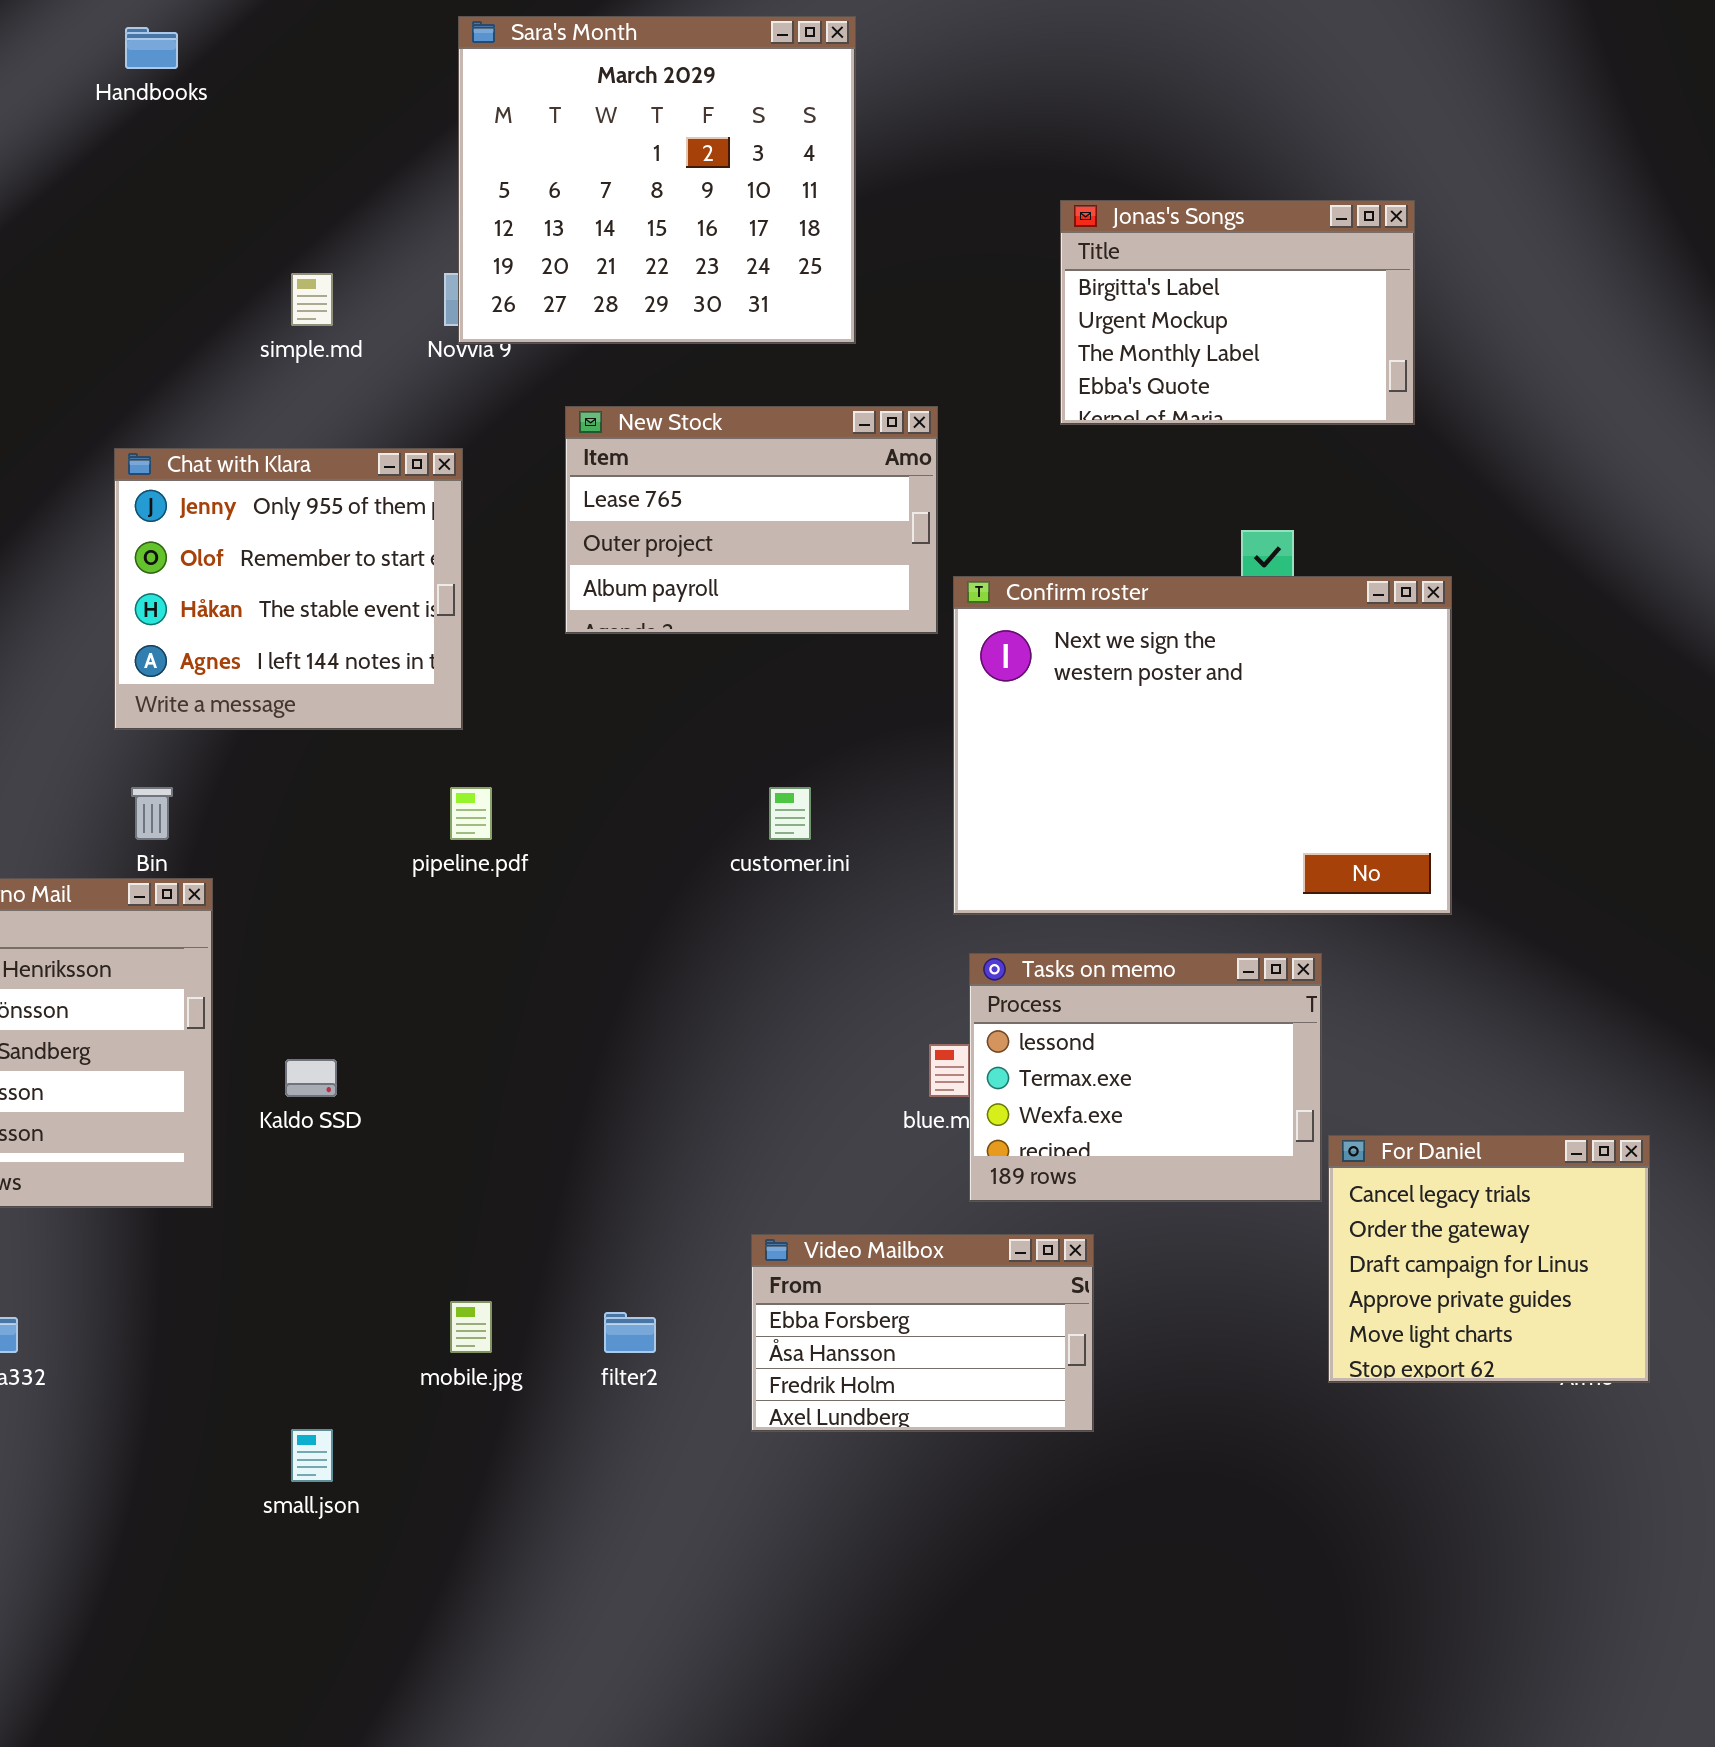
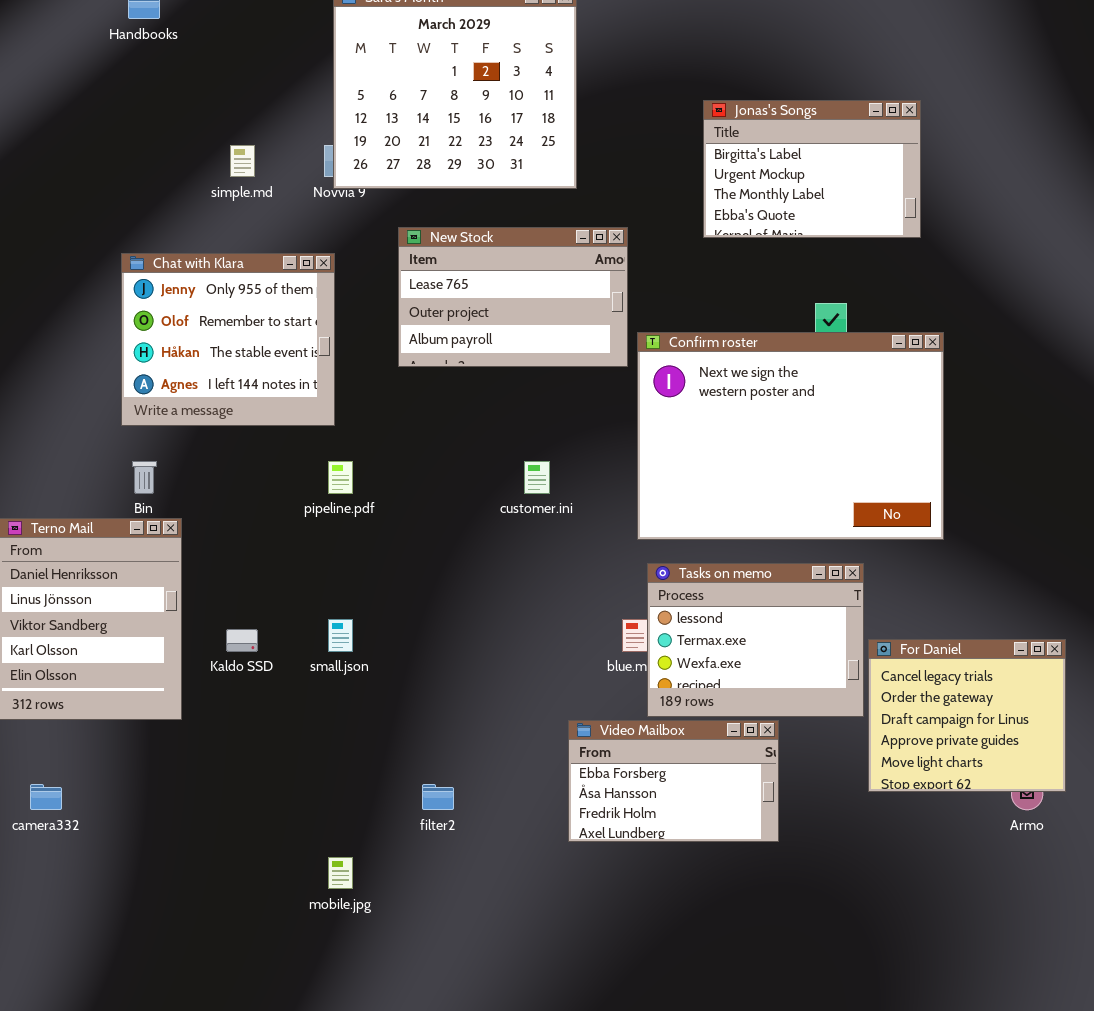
For Daniel: [1328,1135,1650,1383] -> [868,639,1066,792], moved
Video Mailbox: [751,1234,1094,1432] -> [568,720,779,842], moved
mobile.jpg: [450,1301,492,1353] -> [328,857,353,889], moved
small.json: [291,1429,333,1482] -> [328,619,353,652], moved

